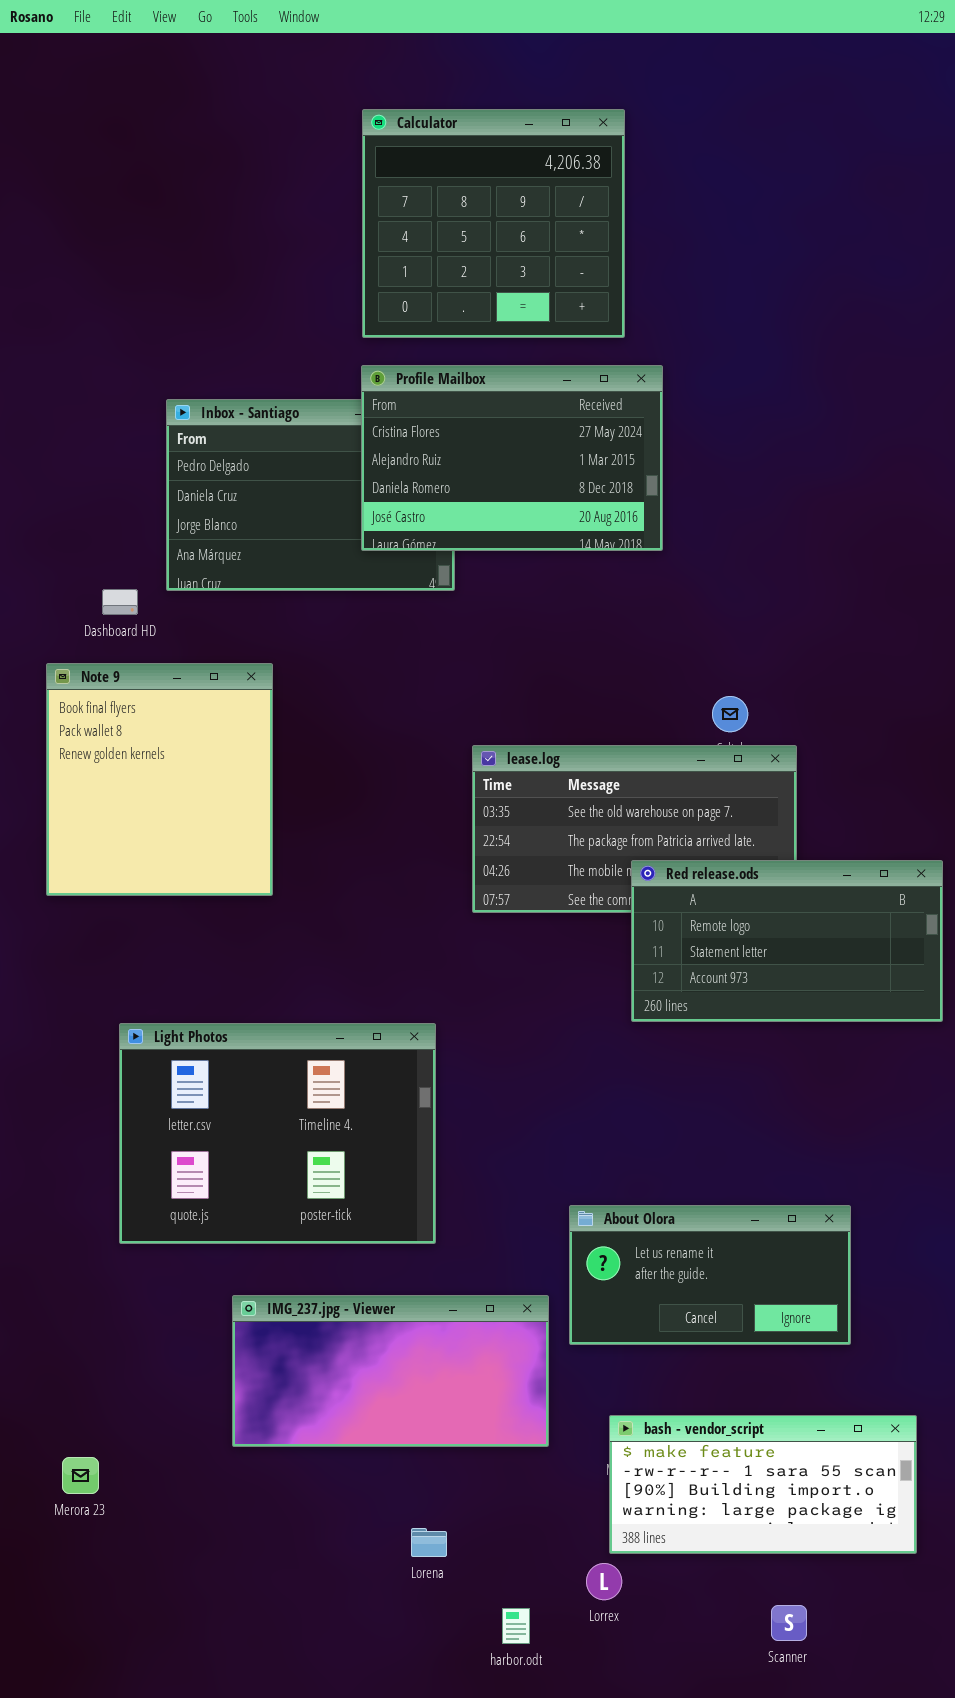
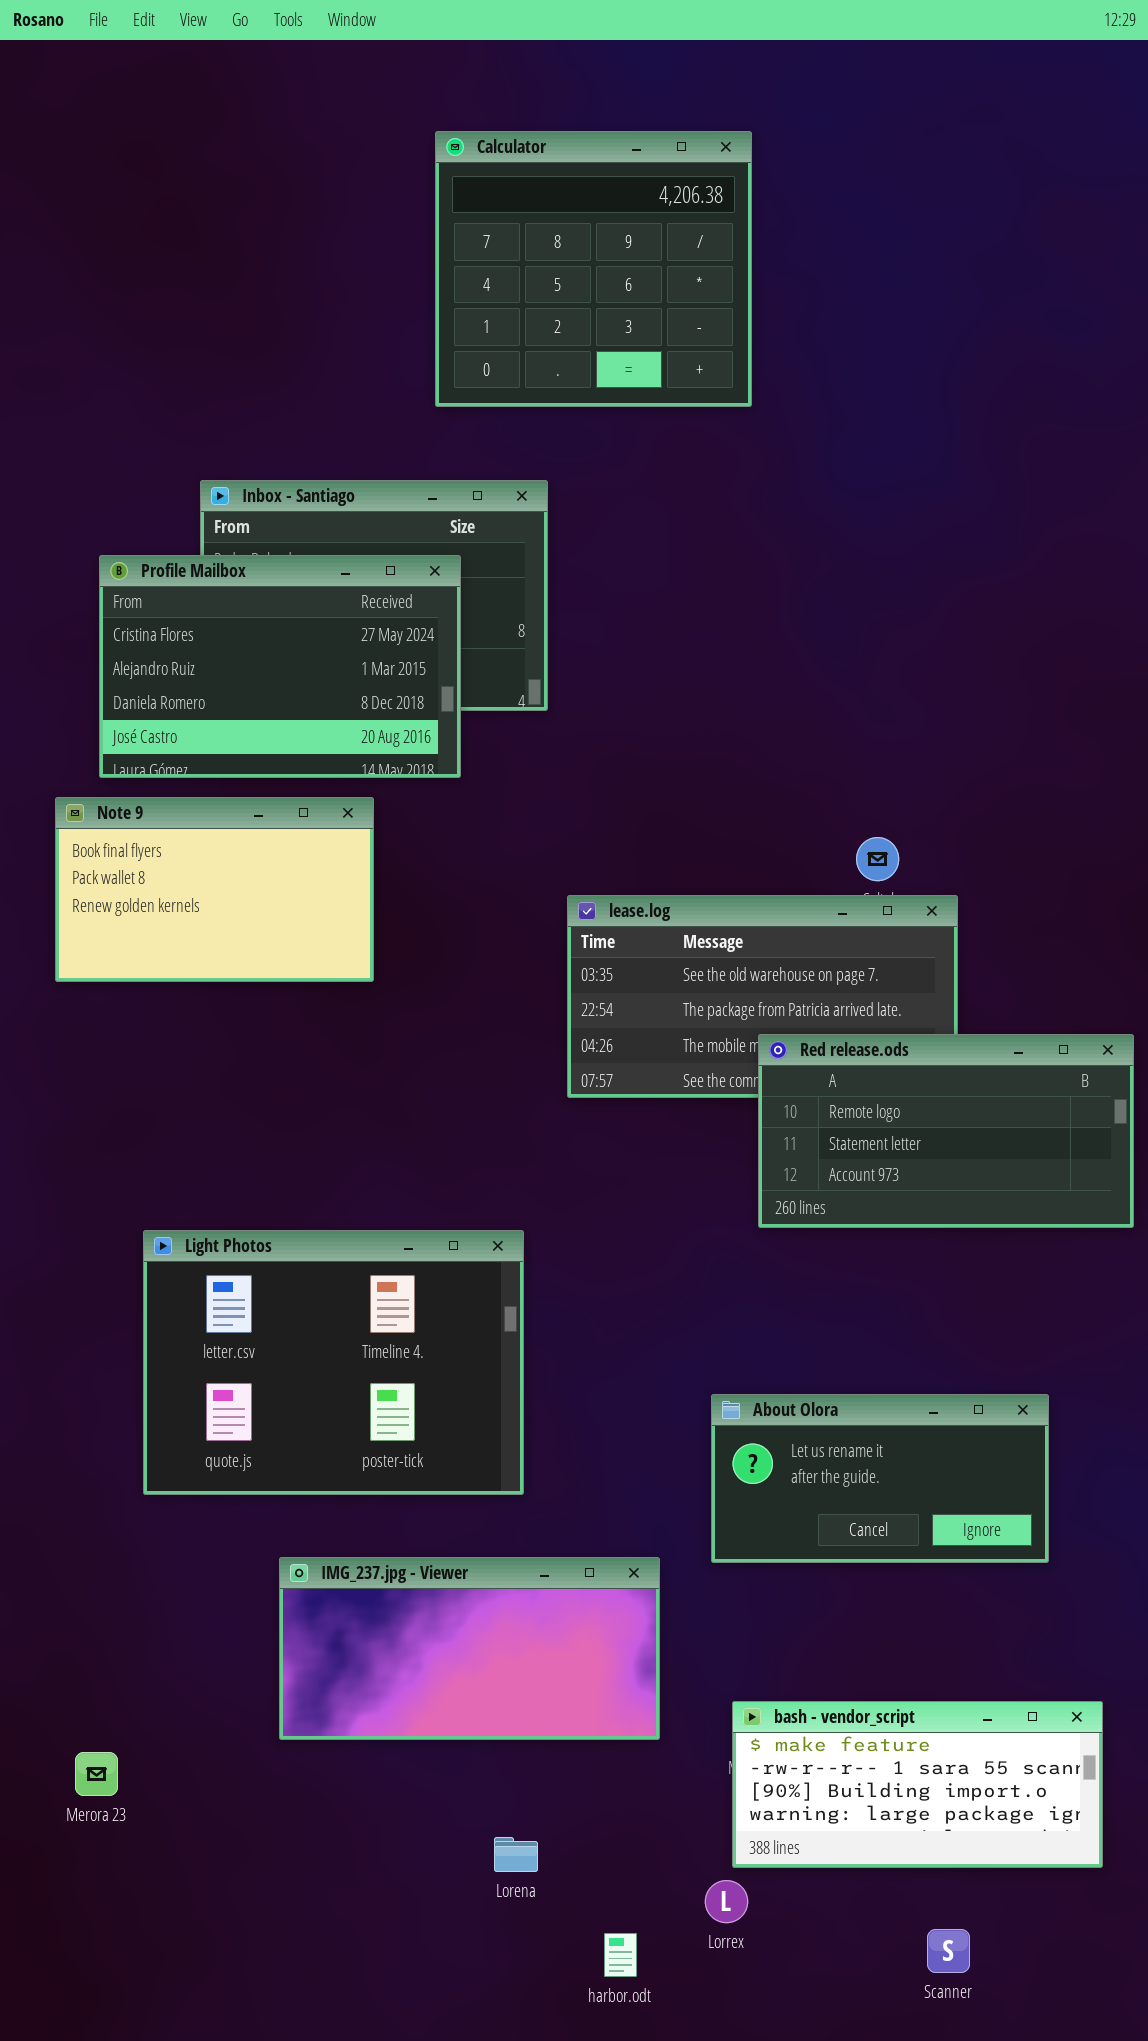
Profile Mailbox: [361,365,663,551] -> [99,555,461,778], moved
Note 9: [46,663,273,896] -> [55,797,374,982], resized
About Olora: [569,1205,851,1345] -> [711,1394,1049,1563], moved

